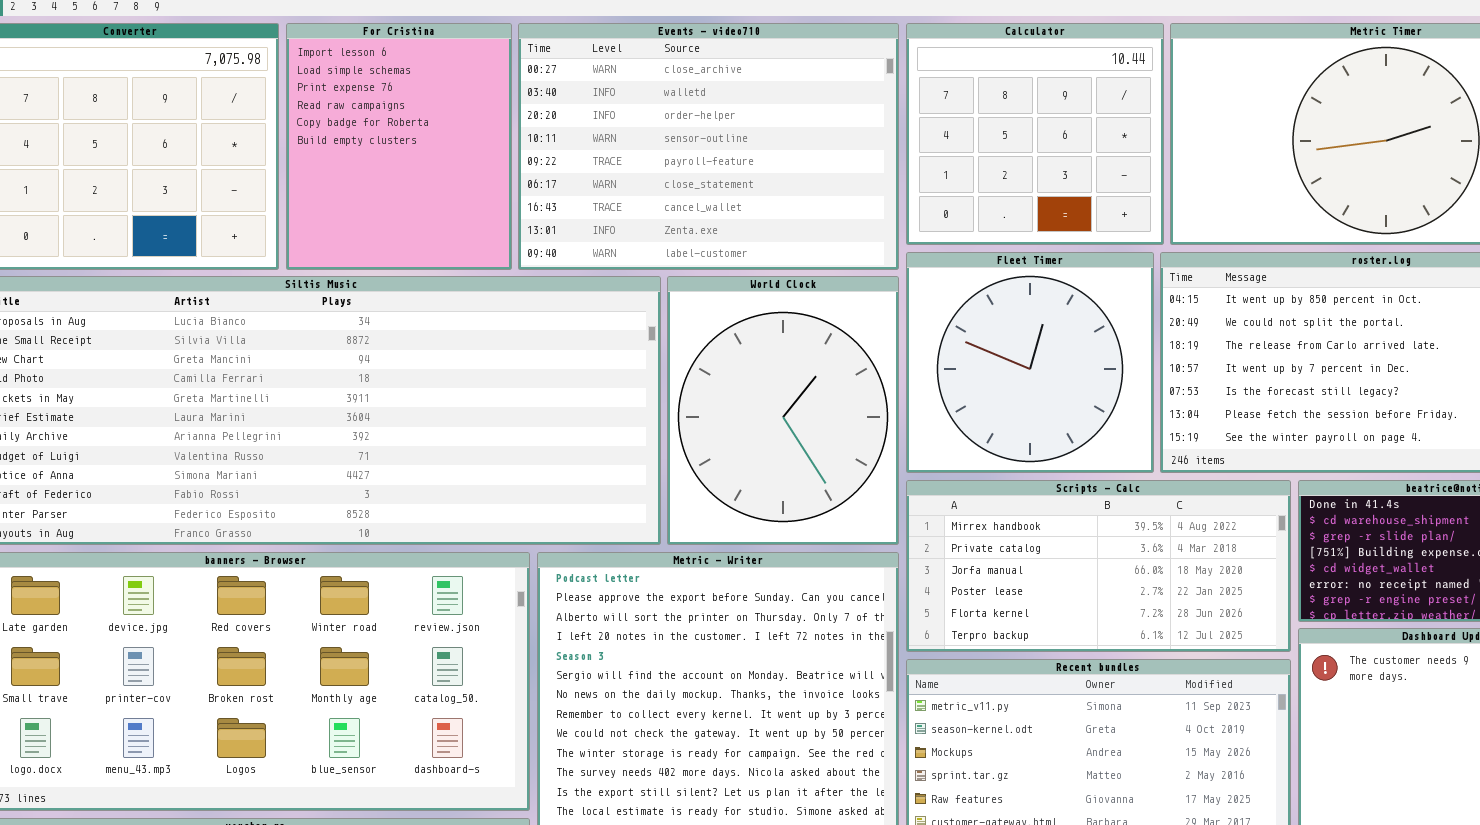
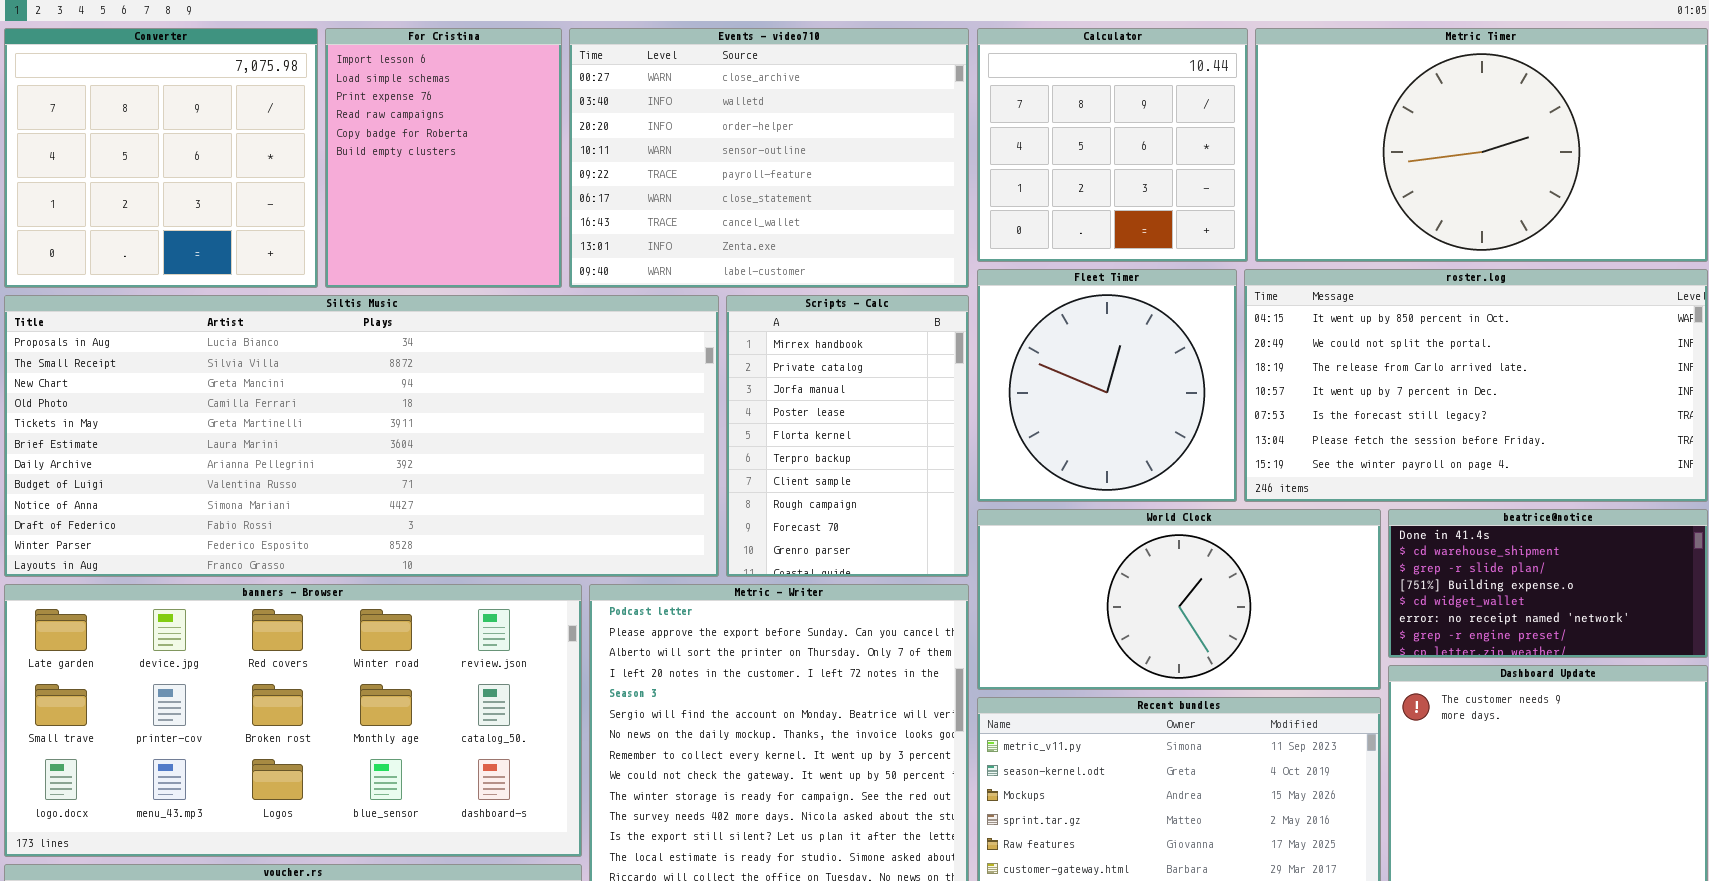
World Clock: [667,276,899,545] -> [977,509,1381,690], moved, resized
Scripts - Calc: [906,480,1291,652] -> [726,295,969,577], moved, resized

